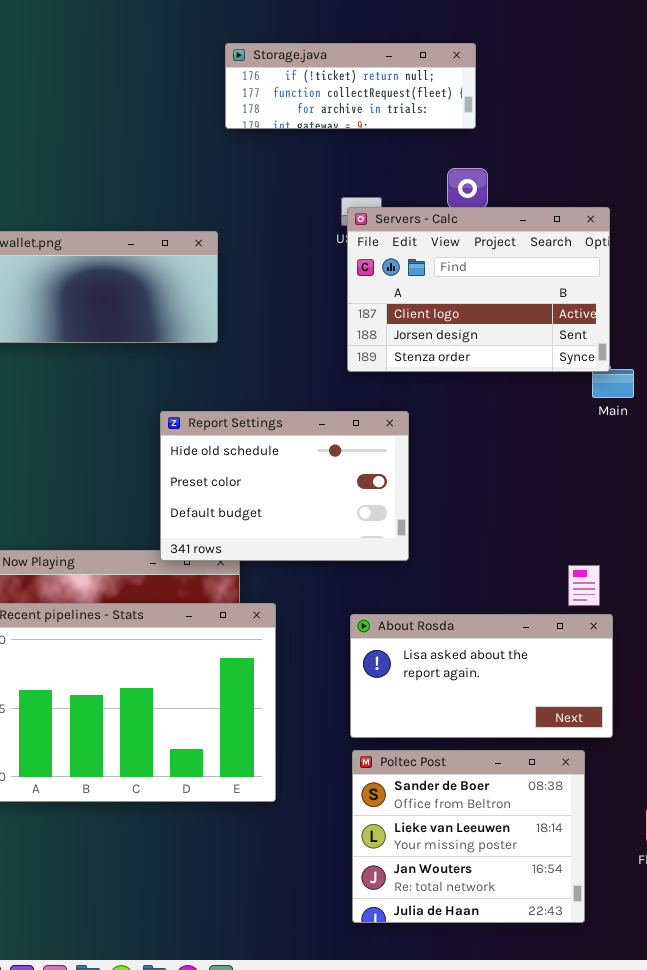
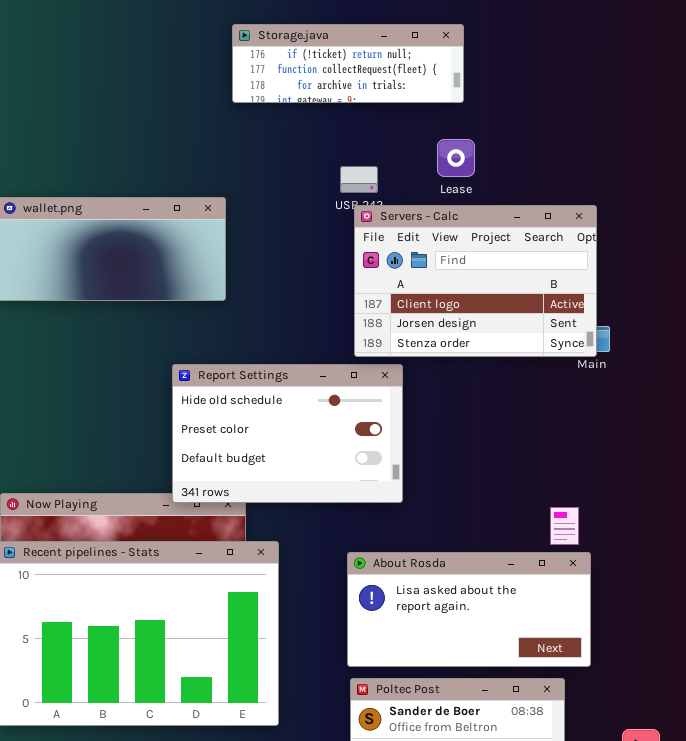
Servers - Calc: [347,207,610,372] -> [354,205,597,357], moved

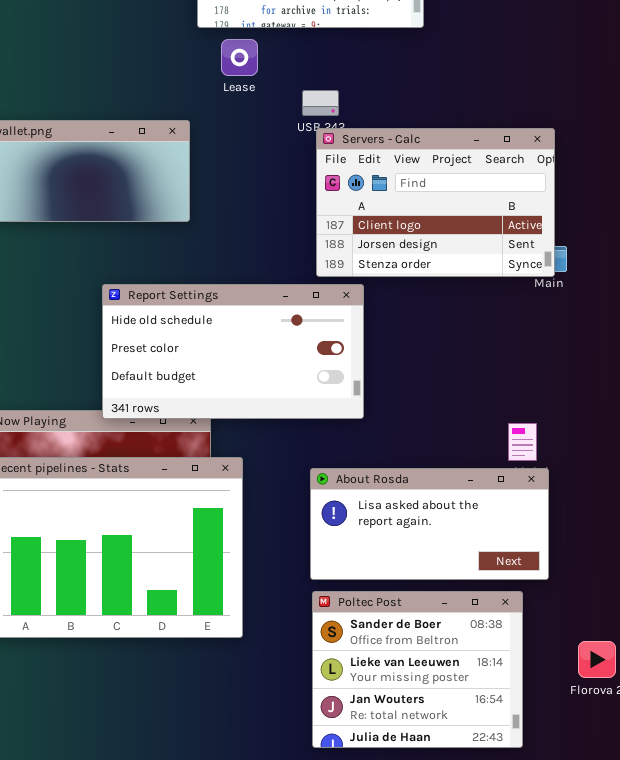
Lease: [437,139,475,177] -> [221,39,258,76], moved
Report Settings: [172,364,403,503] -> [102,284,364,419], resized

